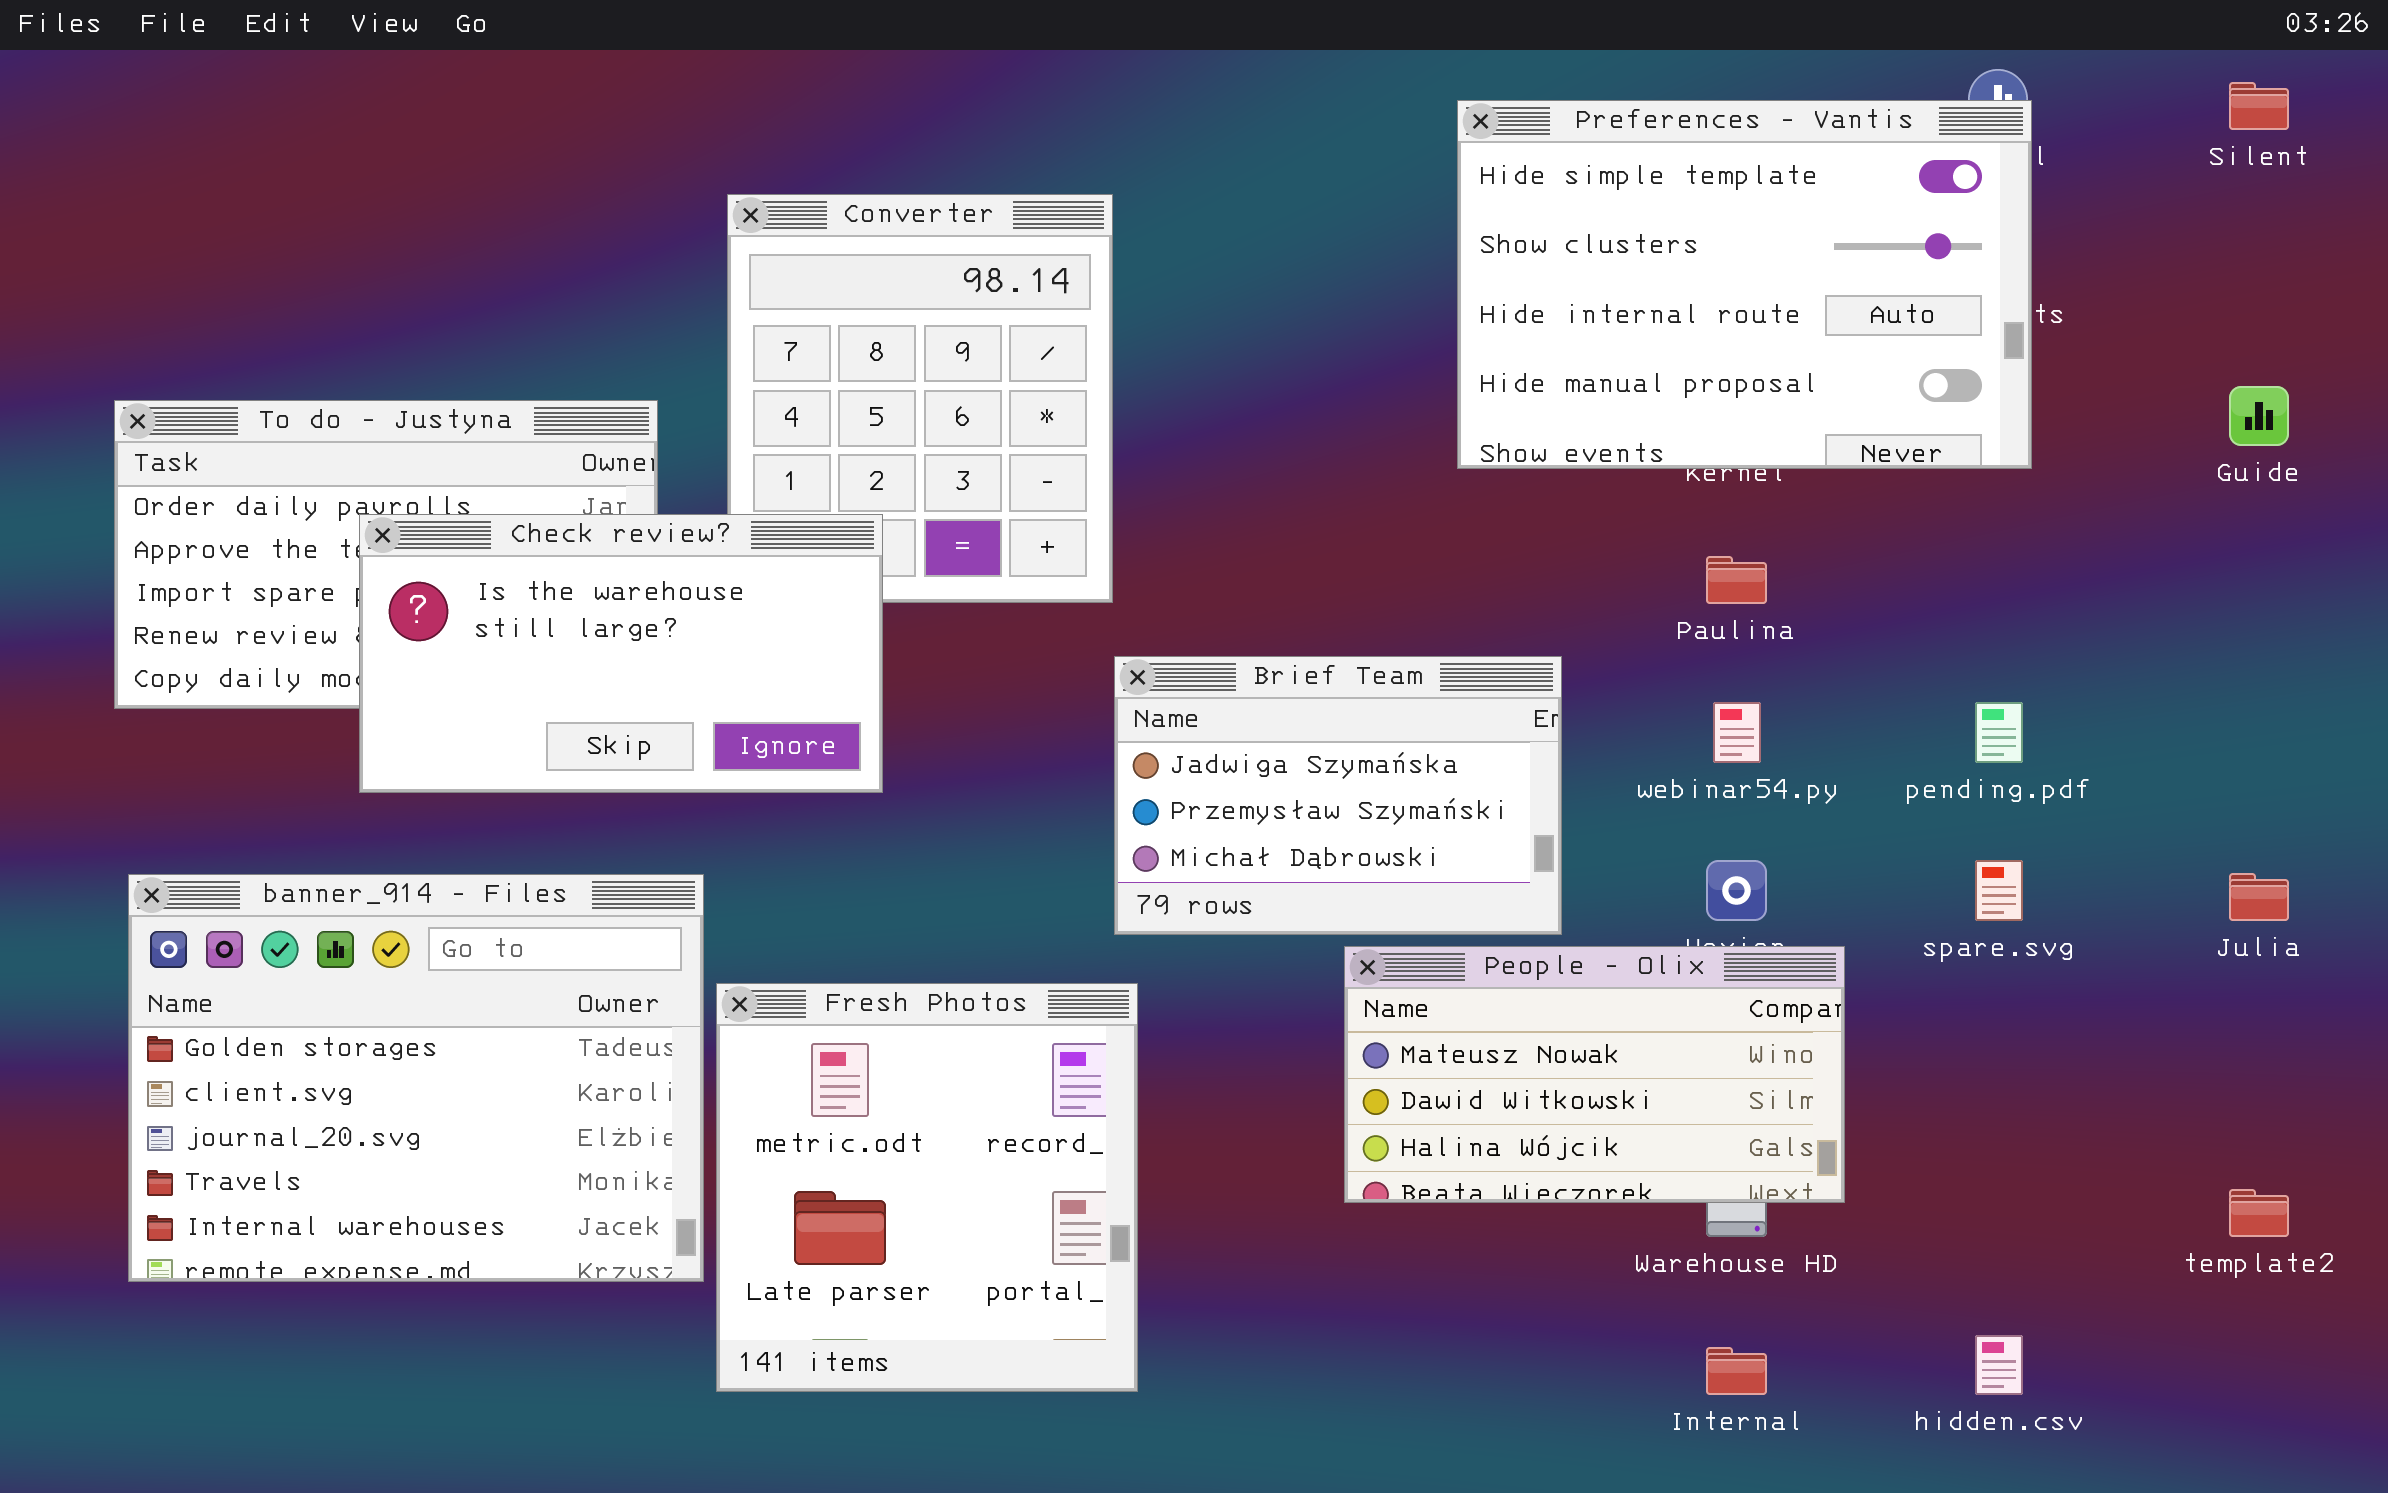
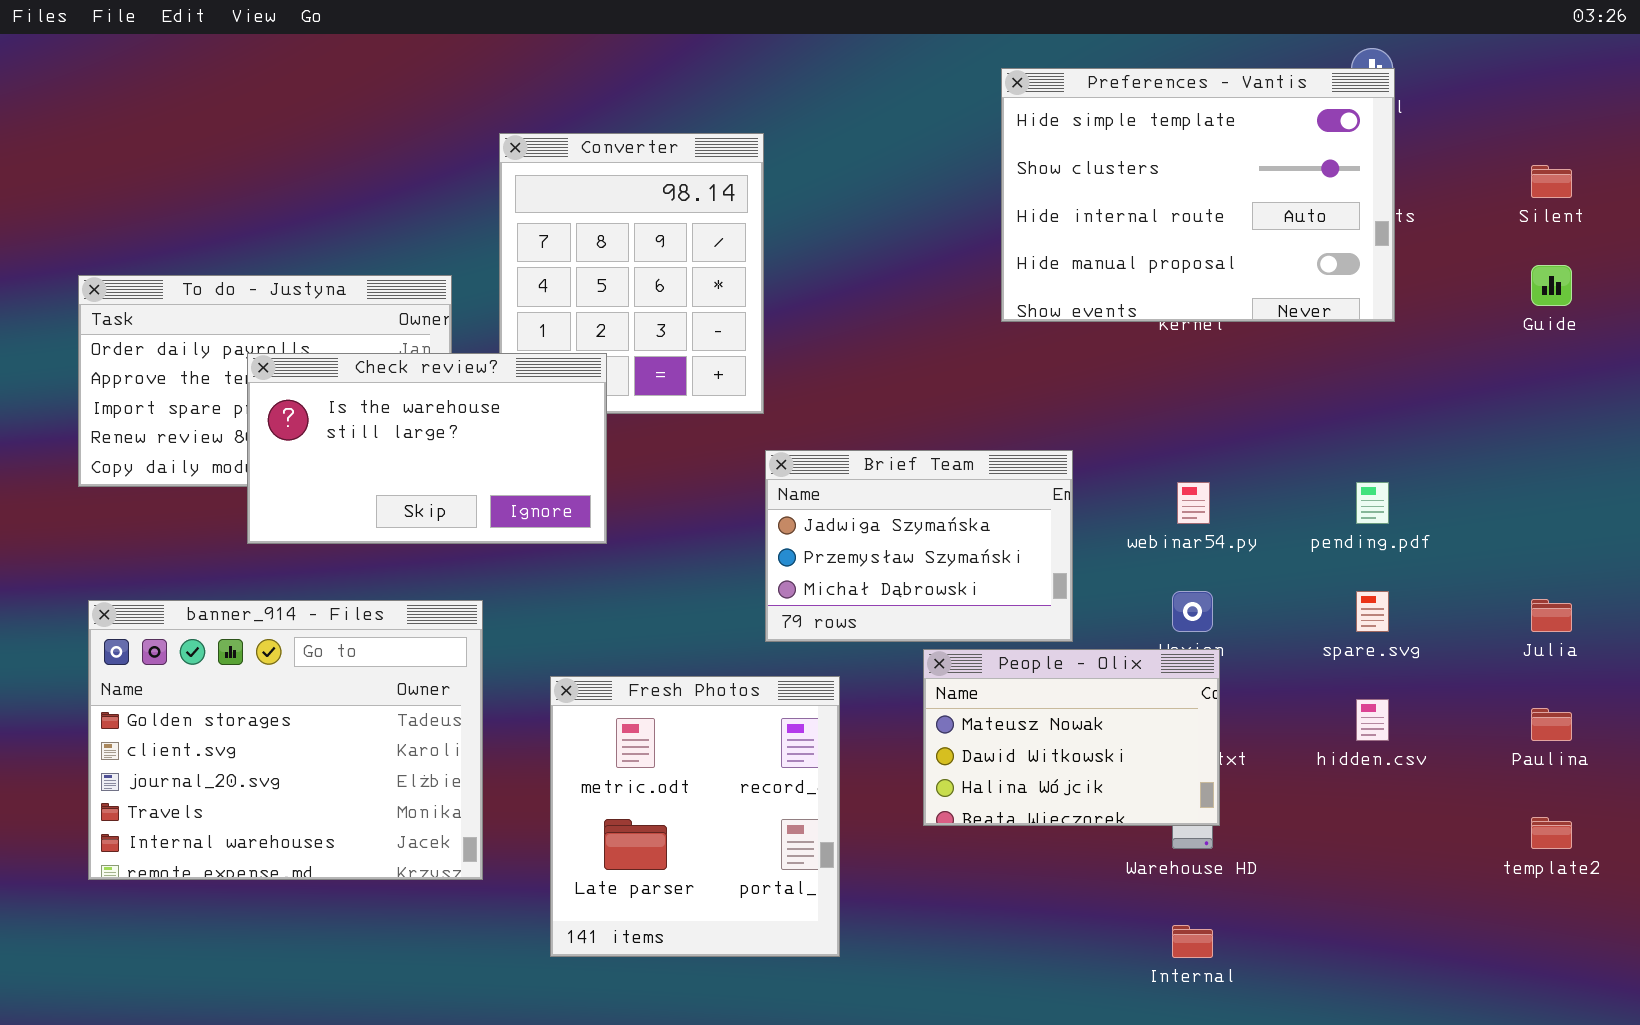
Silent: [2229,82,2289,130] -> [1531,165,1572,198], moved
Paulina: [1706,556,1767,604] -> [1531,708,1572,741], moved
People - Olix: [1344,946,1845,1203] -> [923,649,1220,826], resized
Fresh Photos: [716,983,1138,1392] -> [550,676,840,957], moved
hidden.csv: [1975,1335,2023,1395] -> [1356,699,1389,741], moved

